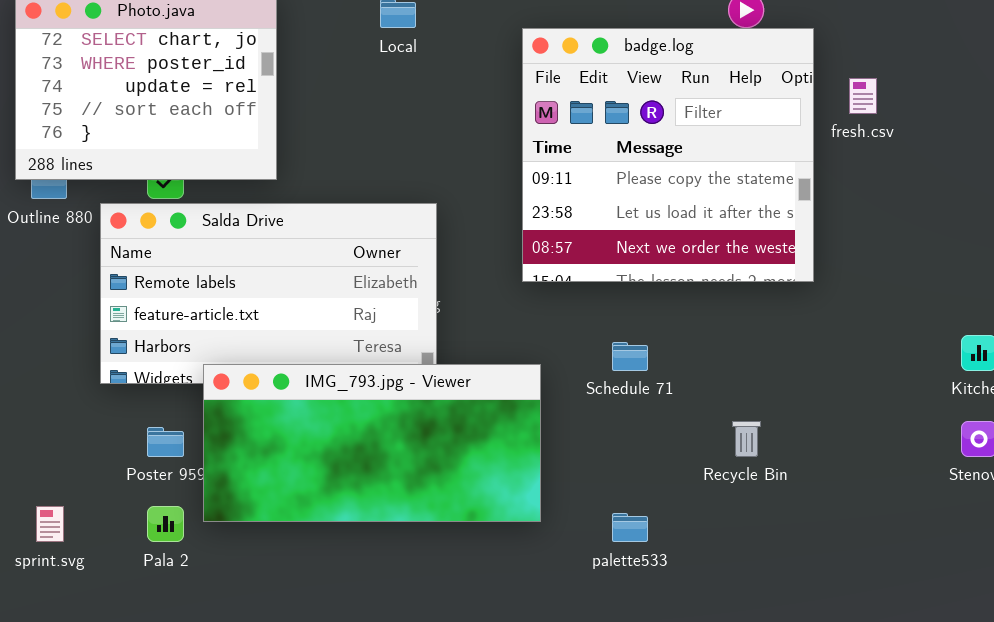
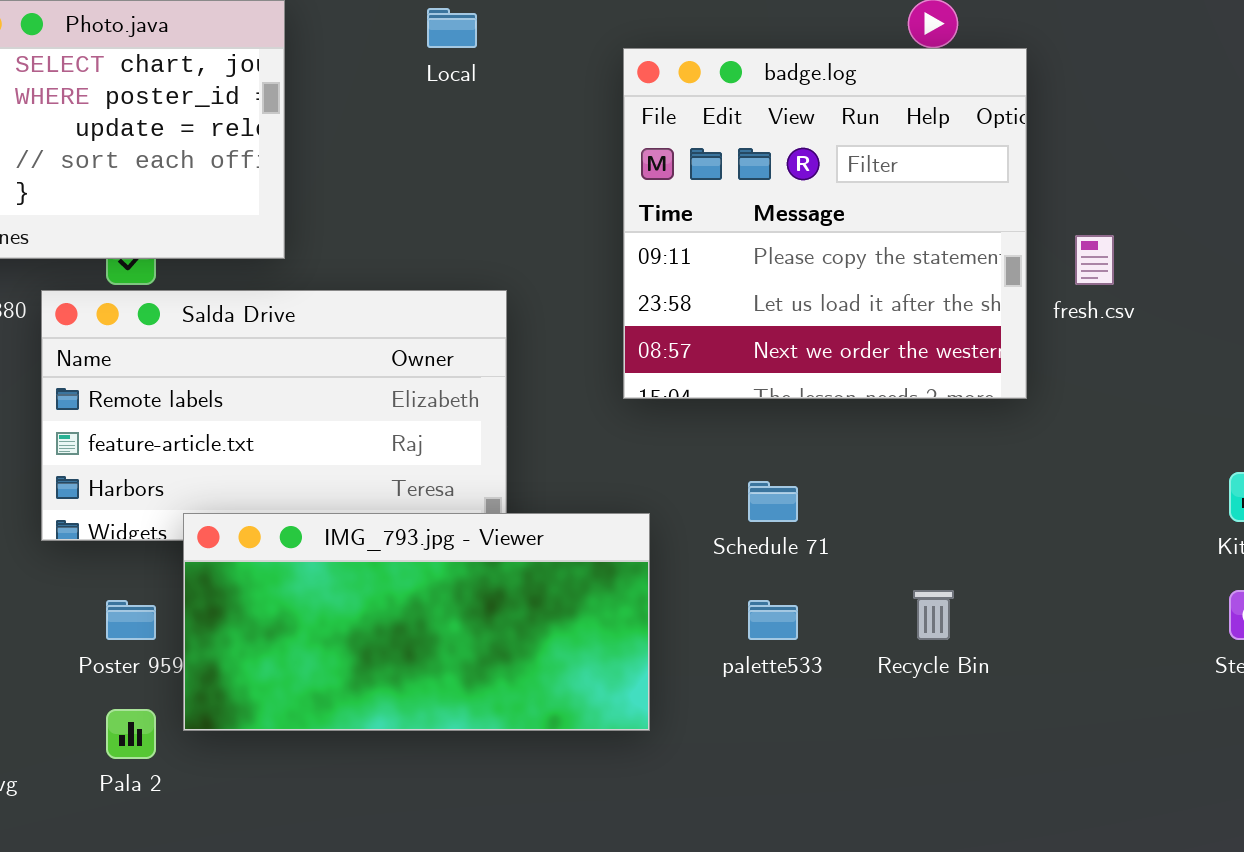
fresh.csv: [849,78,877,114] -> [1075,235,1114,285], moved
palette533: [612,513,648,542] -> [748,600,798,640], moved

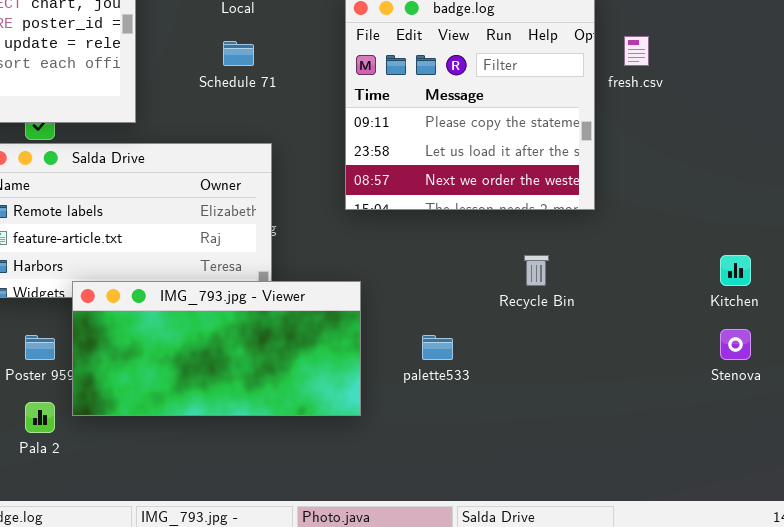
fresh.csv: [1075,235,1114,285] -> [624,36,649,66], moved
Schedule 71: [748,481,798,522] -> [223,41,254,66], moved
Recycle Bin: [913,590,954,640] -> [524,255,549,286], moved

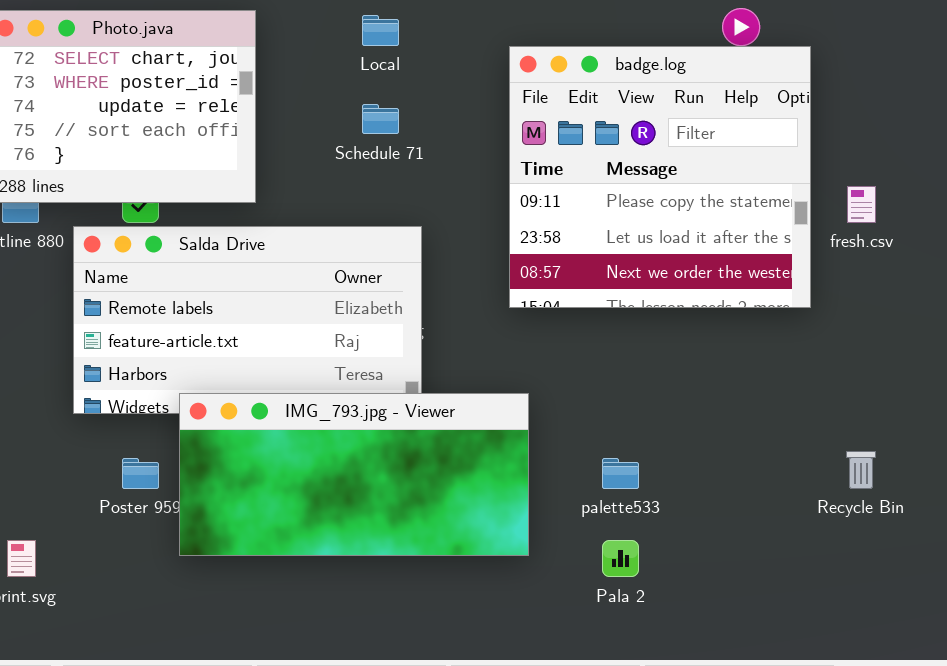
fresh.csv: [624,36,649,66] -> [847,186,876,223], moved
Recycle Bin: [524,255,549,286] -> [846,451,876,489], moved
Pala 2: [25,402,55,433] -> [602,540,639,577], moved

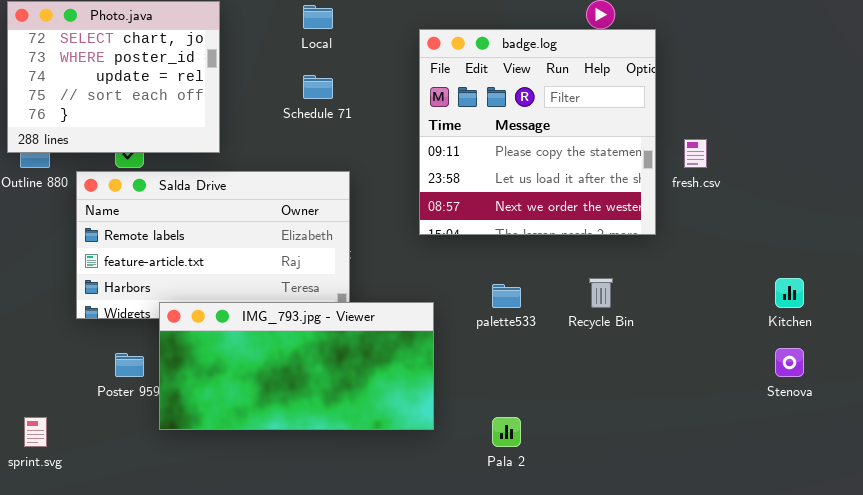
Recycle Bin: [846,451,876,489] -> [589,278,613,308], moved
palette533: [602,458,639,489] -> [492,284,521,308], moved

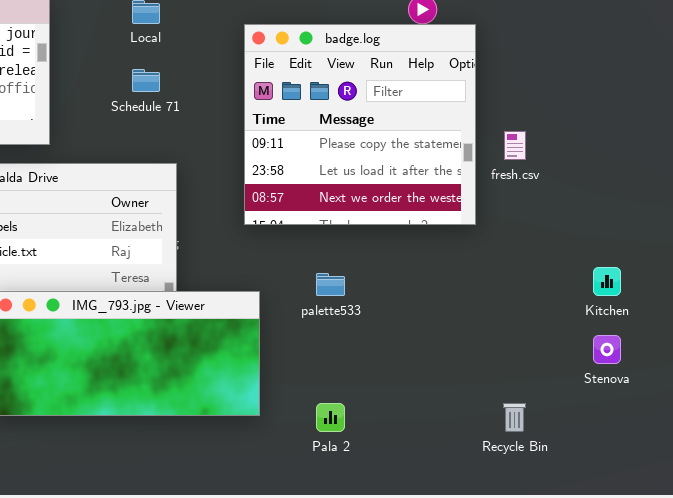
Recycle Bin: [589,278,613,308] -> [503,403,526,432], moved

